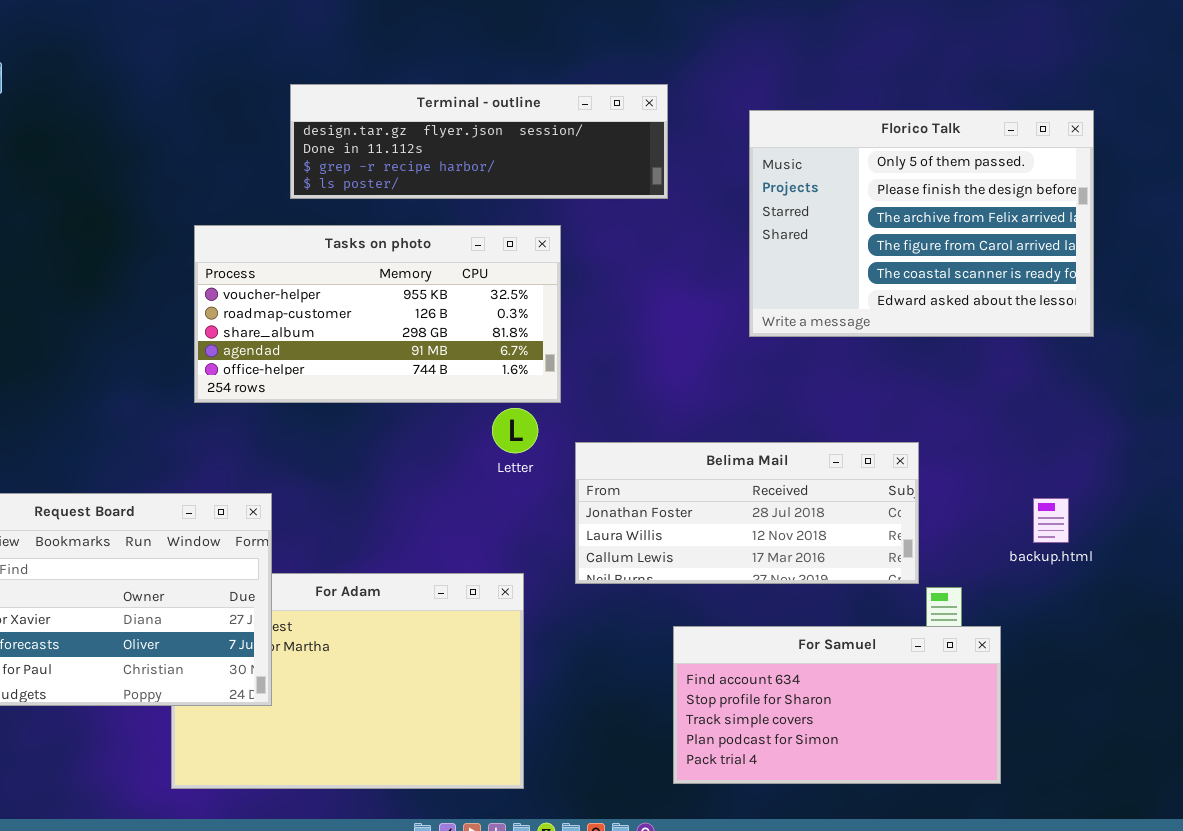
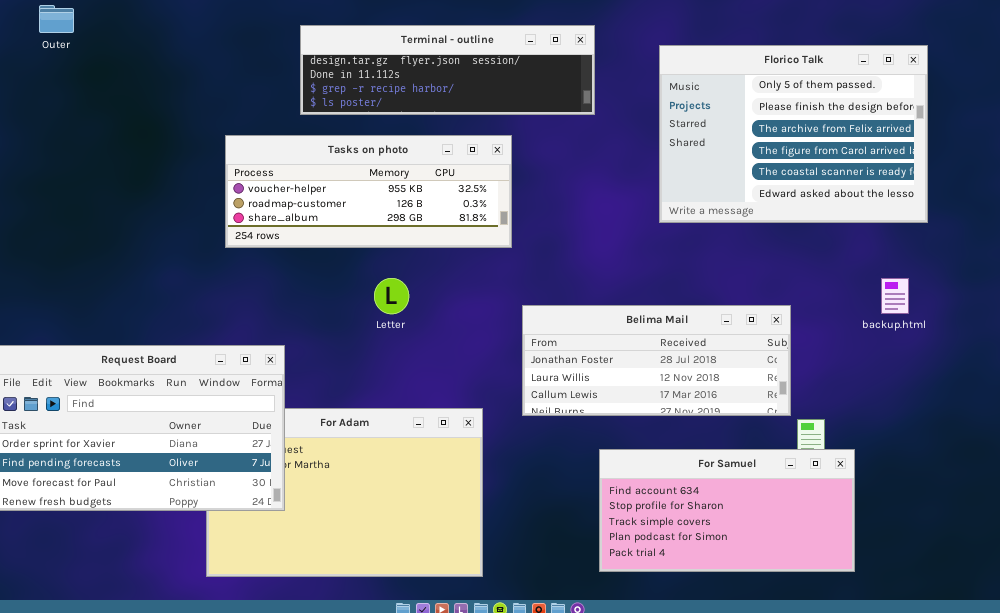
Tasks on photo: [194,225,561,403] -> [225,135,512,248], resized
Letter: [492,408,538,453] -> [374,278,409,314], moved
backup.html: [1033,498,1069,543] -> [881,278,909,314], moved

